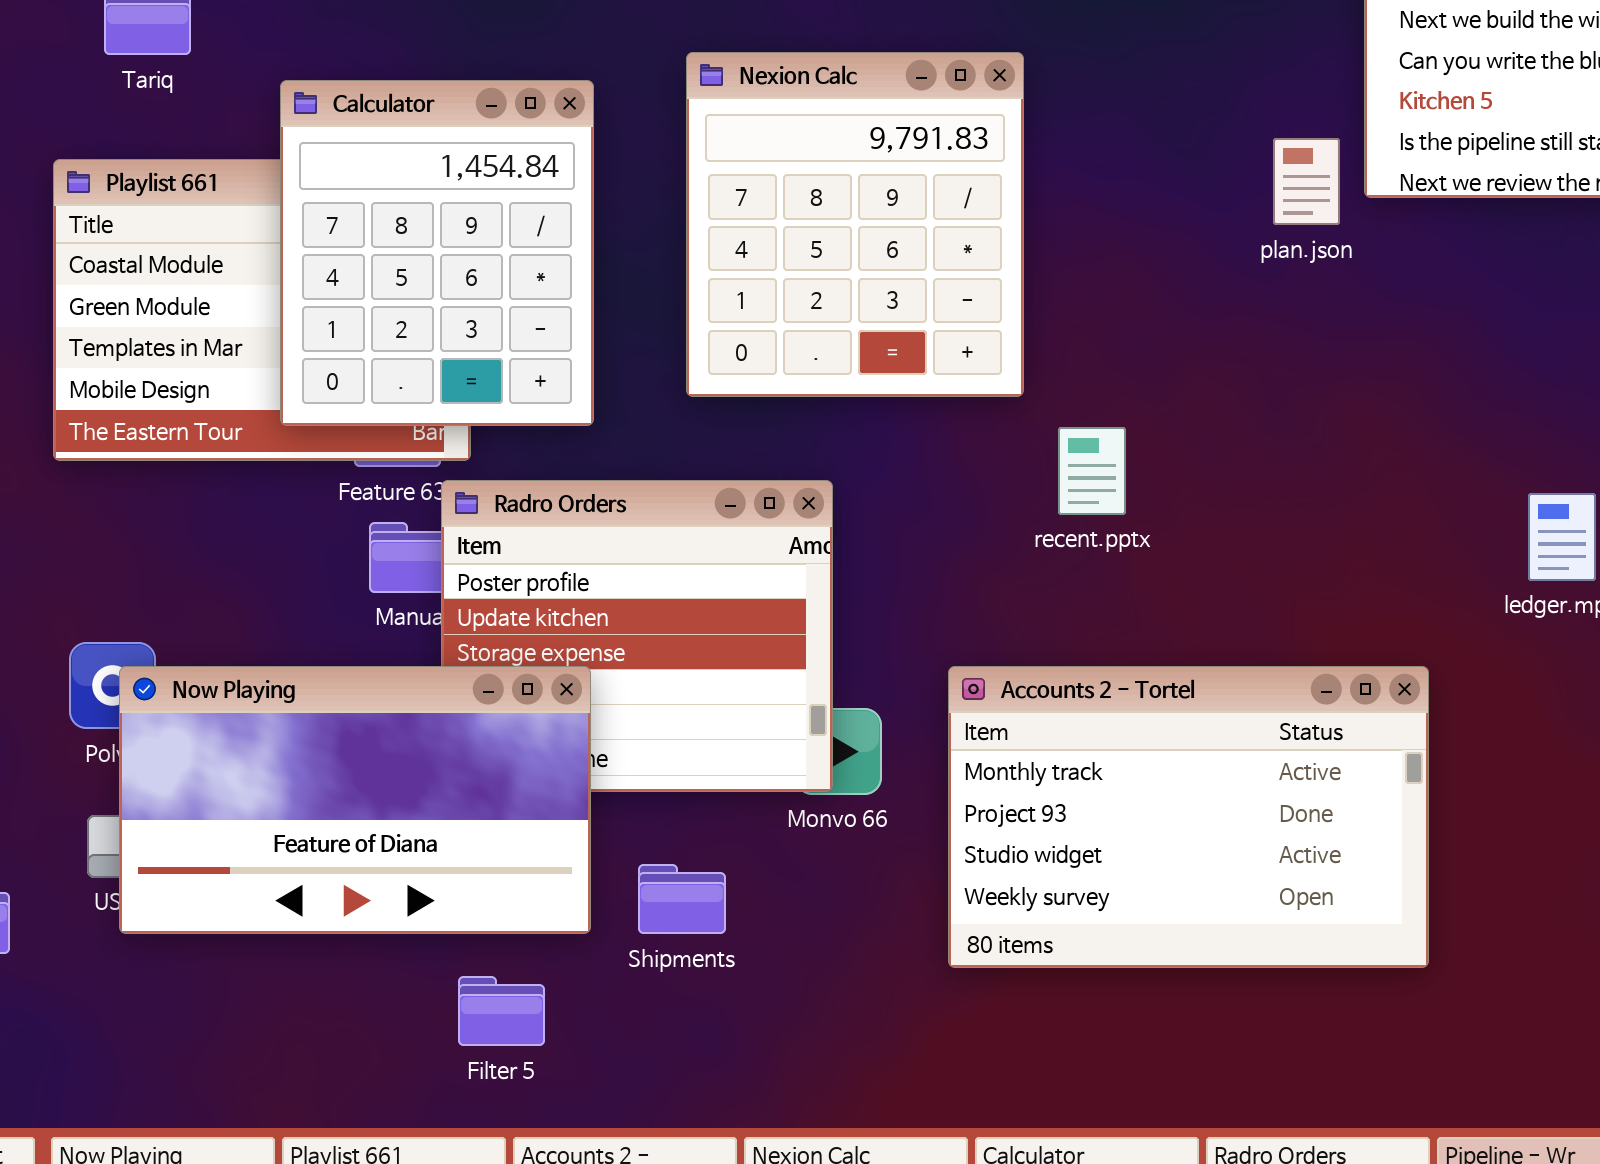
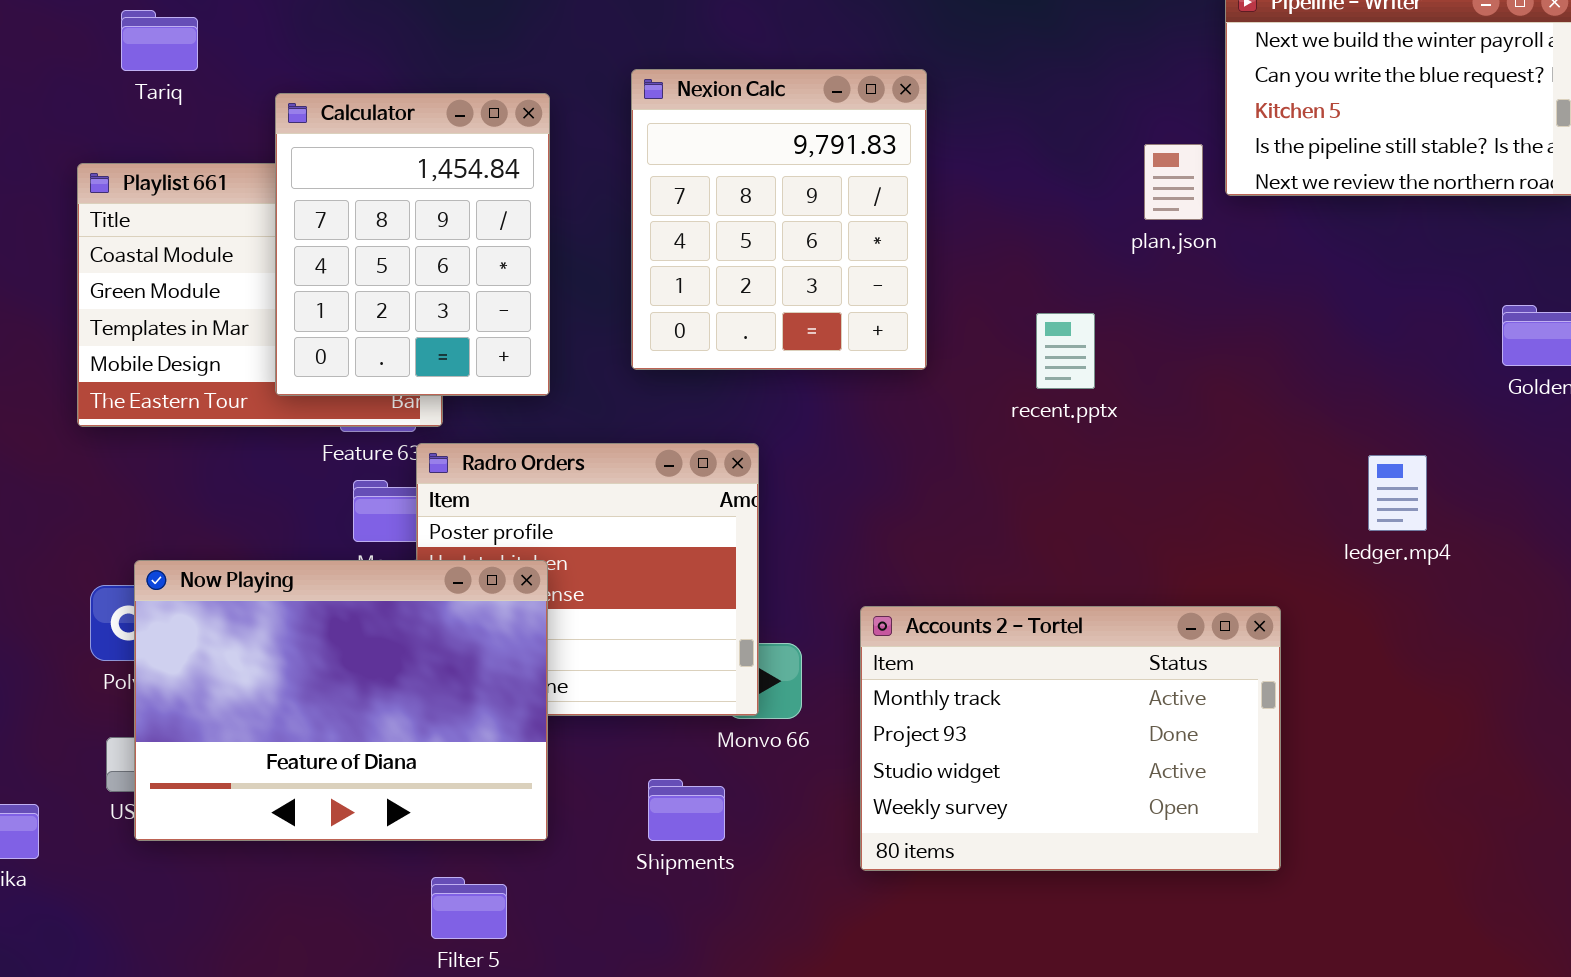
recent.pptx: [1058,427,1126,515] -> [1036,313,1095,389], moved
Now Playing: [119,666,591,934] -> [134,560,548,841], resized
Shipments: [638,864,726,934] -> [648,779,725,841], moved

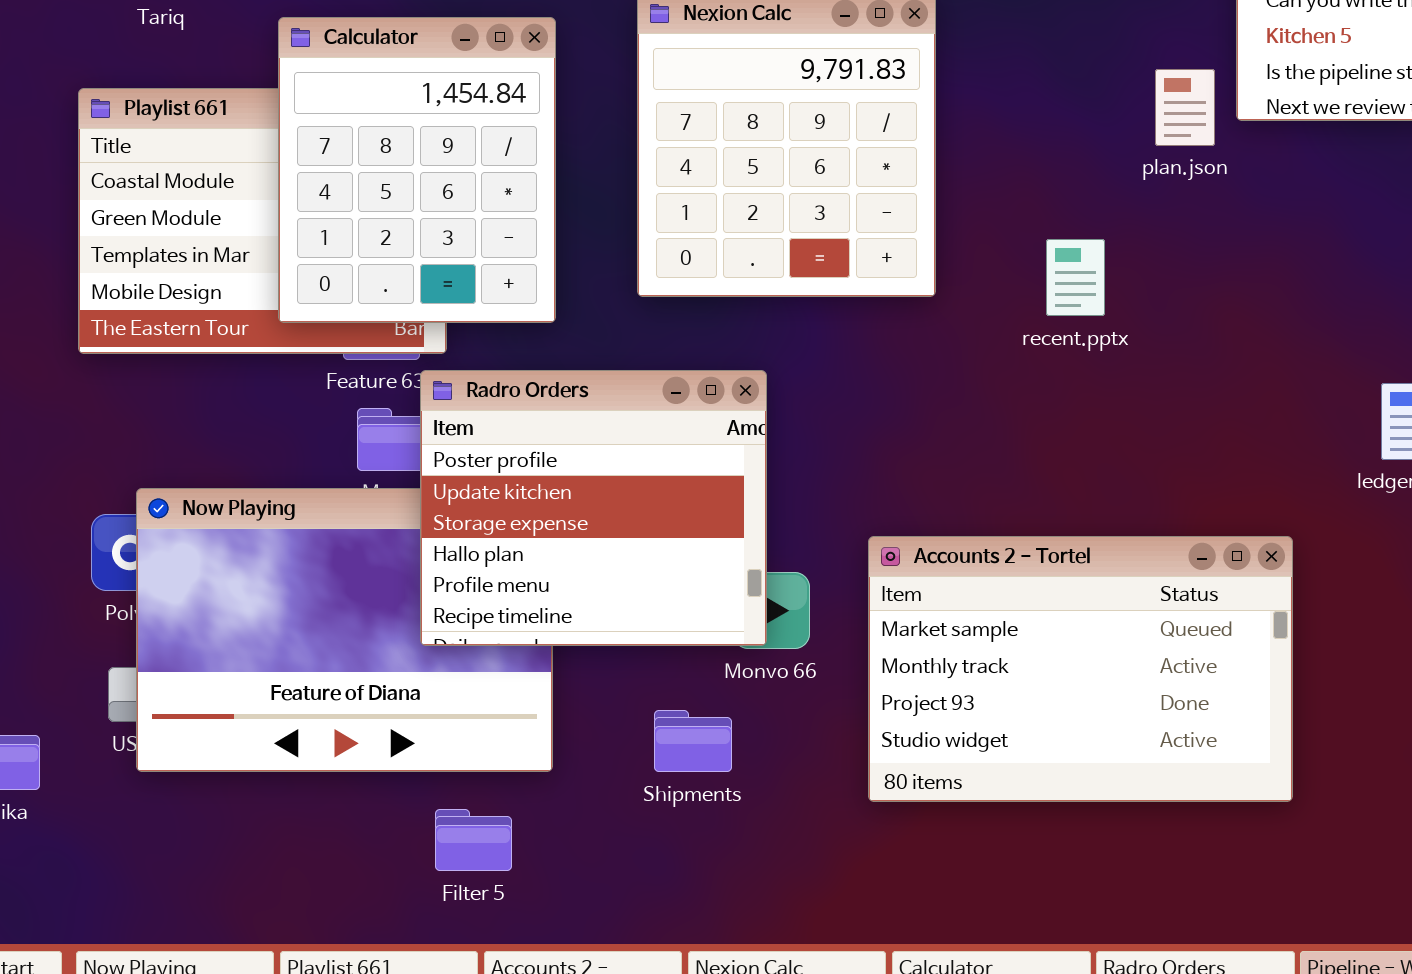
Radro Orders: [416,443,759,716] -> [420,370,767,646], raised
Accounts 2 - Tortel: [860,606,1281,871] -> [868,536,1293,802], scrolled up 1 row

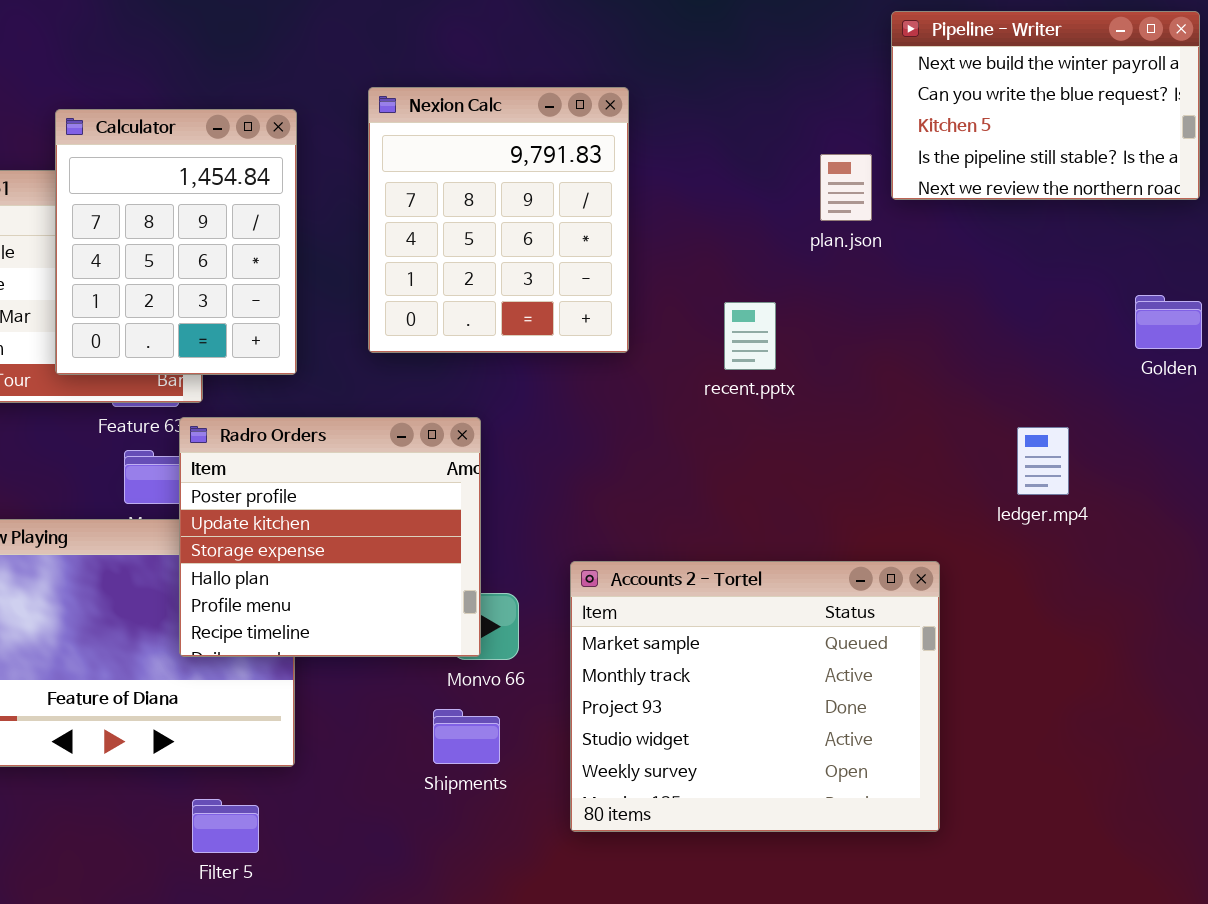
Accounts 2 - Tortel: [868,536,1293,802] -> [570,561,940,832], resized
Shipments: [654,710,732,772] -> [433,709,500,764], moved

